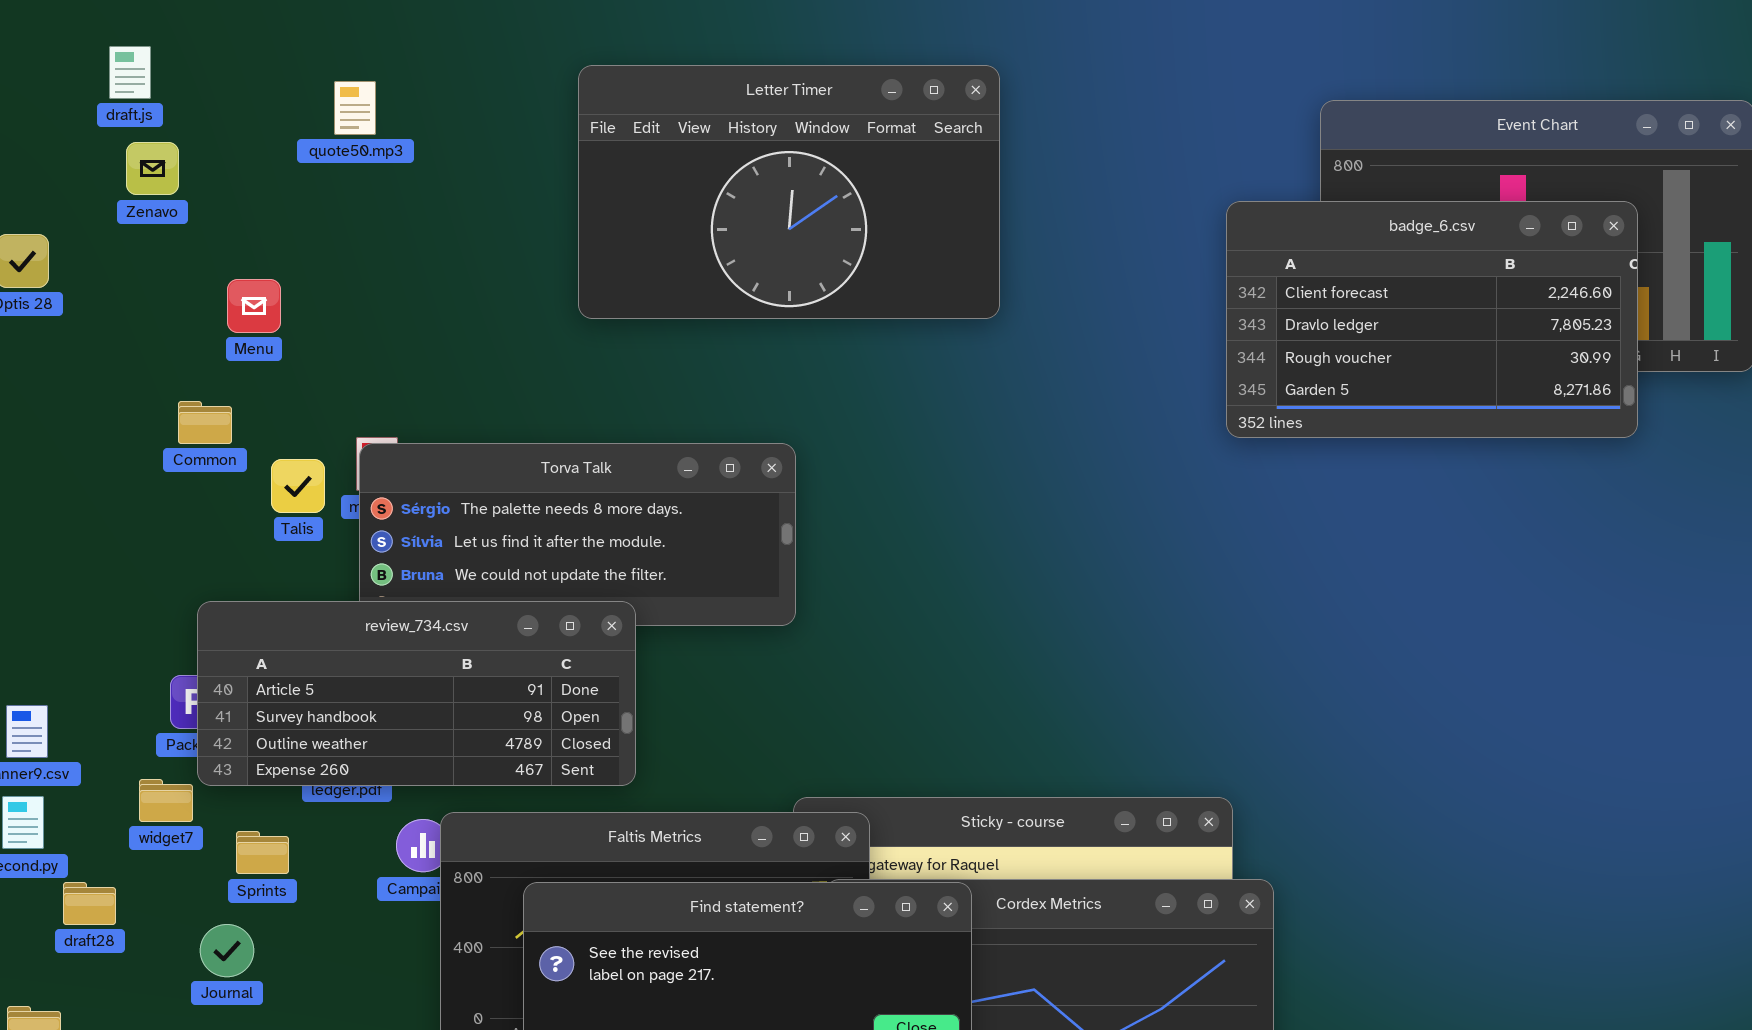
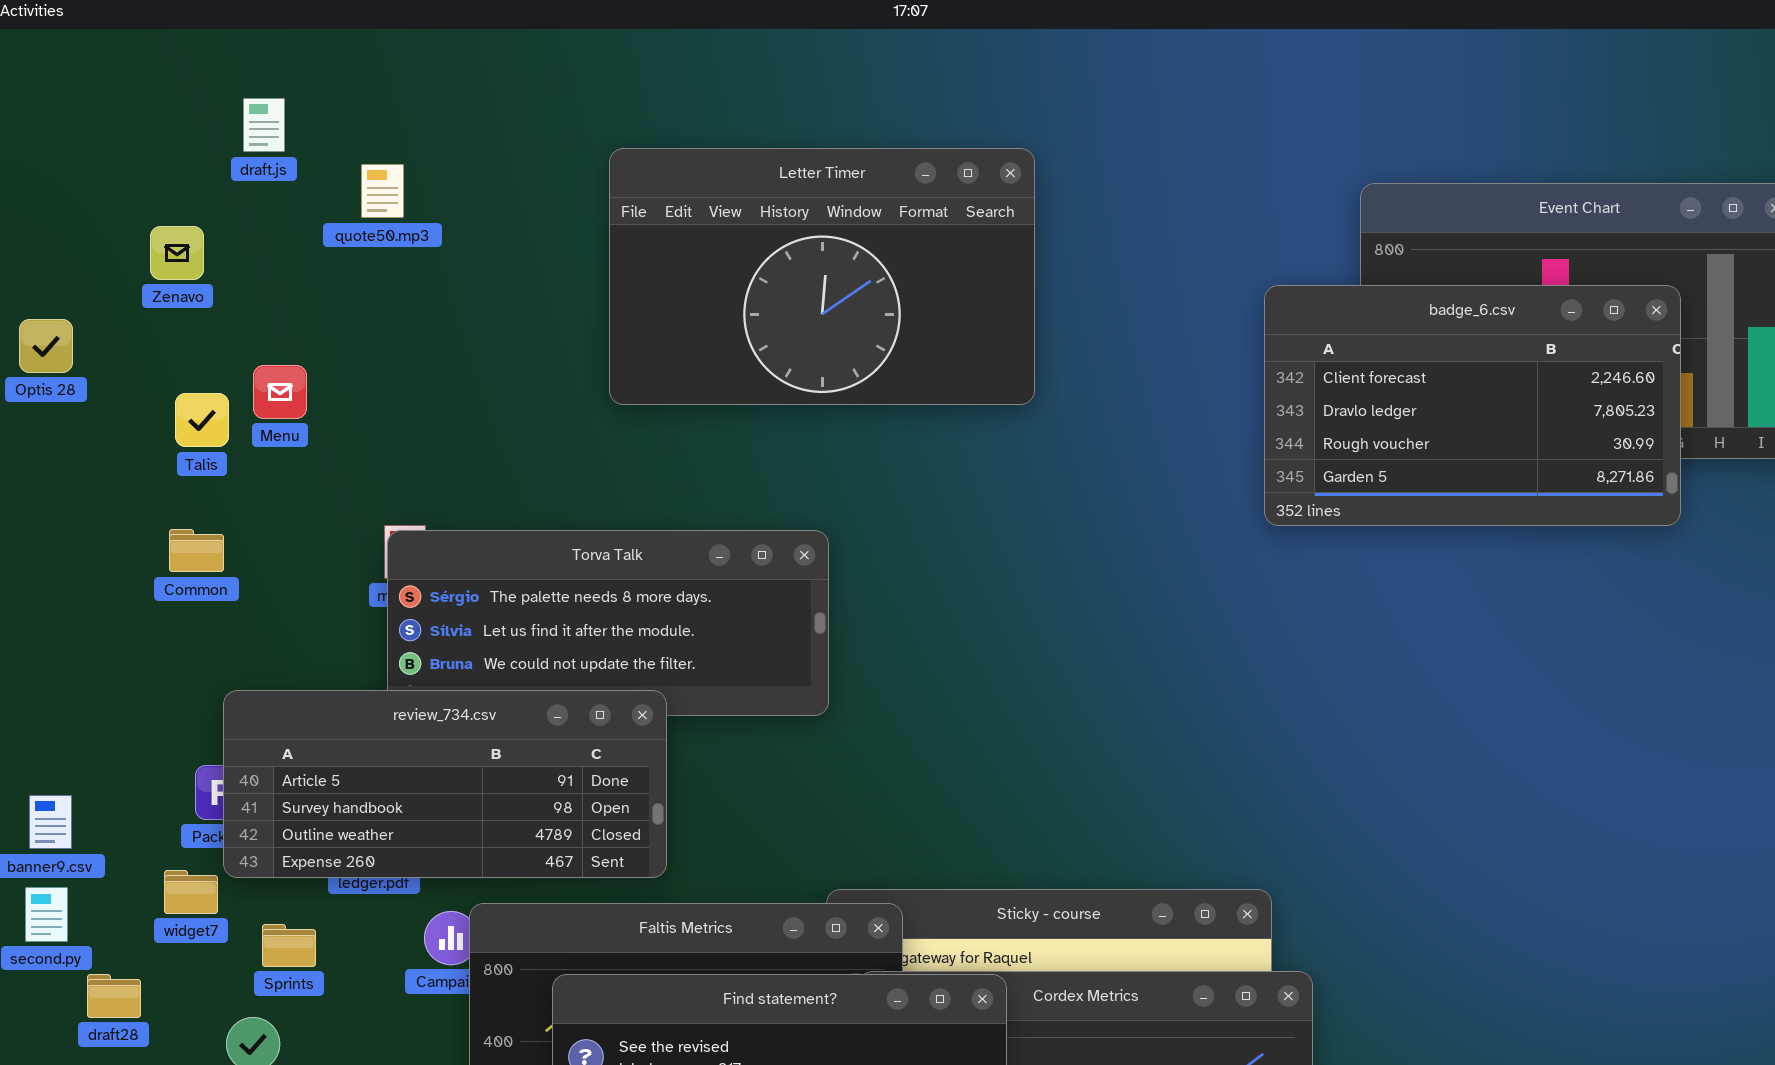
draft.js: [109,46,151,99] -> [243,98,285,152], moved
Common: [178,401,232,444] -> [169,529,224,572], moved
Talis: [271,459,325,513] -> [175,393,229,447], moved

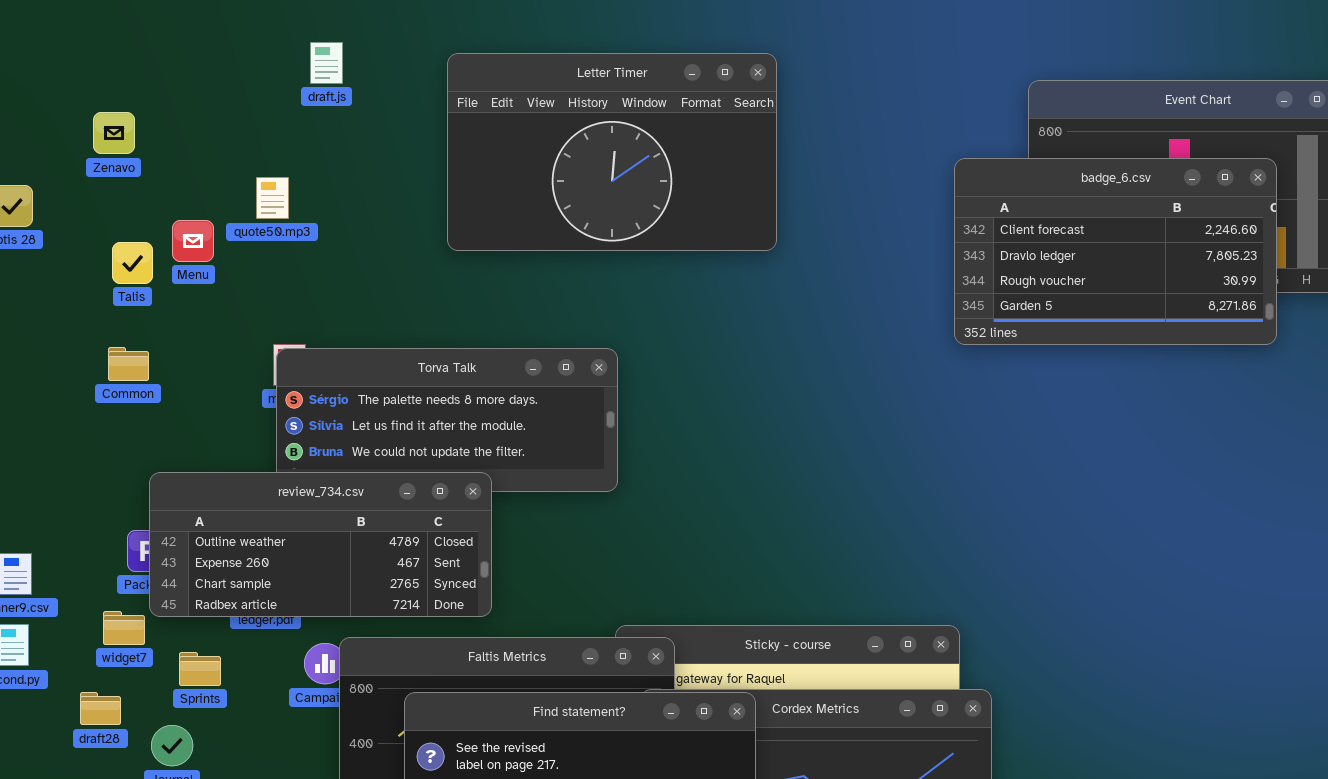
draft.js: [243,98,285,152] -> [310,42,343,84], moved
quote50.mp3: [361,164,404,218] -> [256,177,289,219], moved
review_734.csv: [223,690,667,878] -> [149,472,492,617], scrolled down 2 rows
draft28: [87,974,141,1018] -> [80,692,121,725], moved

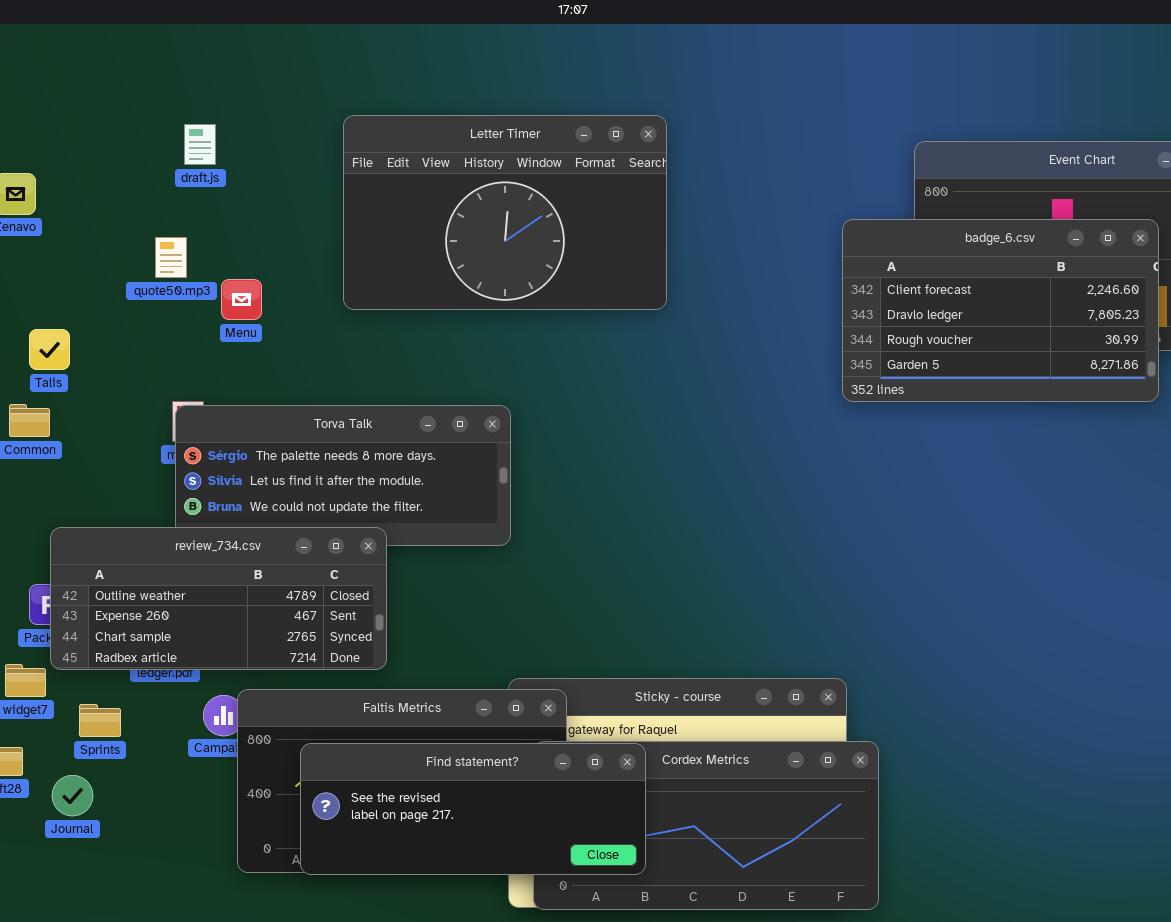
draft.js: [310,42,343,84] -> [184,124,216,165], moved
Menu: [172,220,214,262] -> [221,279,262,320], moved
Talis: [112,242,153,284] -> [29,329,70,370], moved

